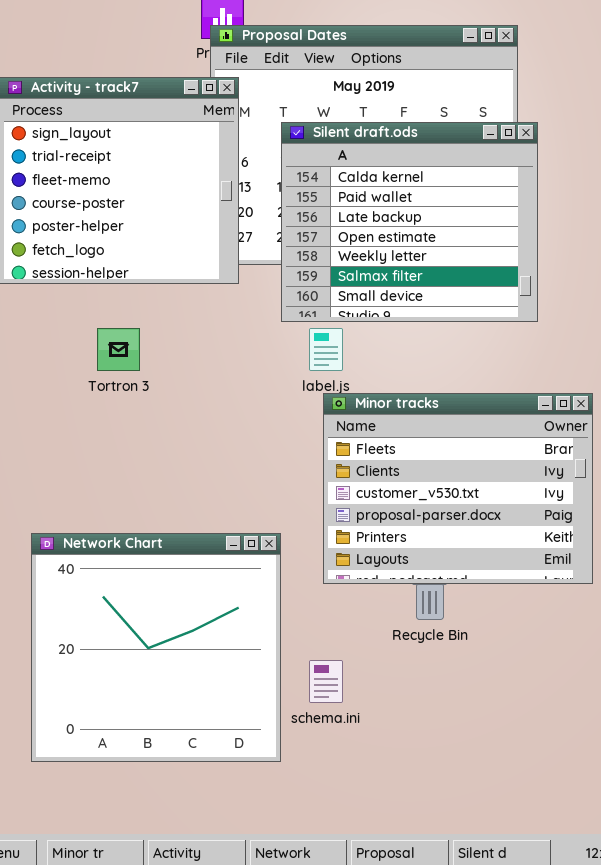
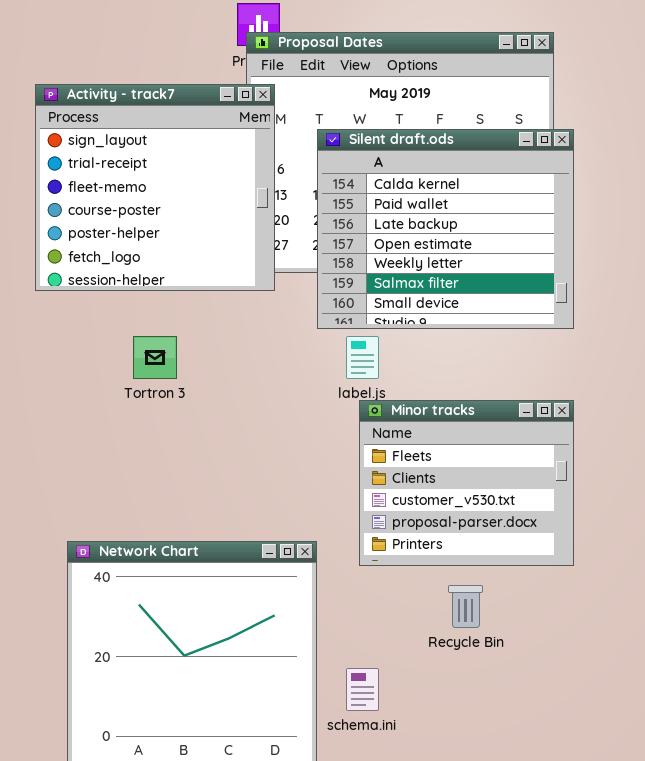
Minor tracks: [323,393,593,584] -> [359,400,574,566], resized

